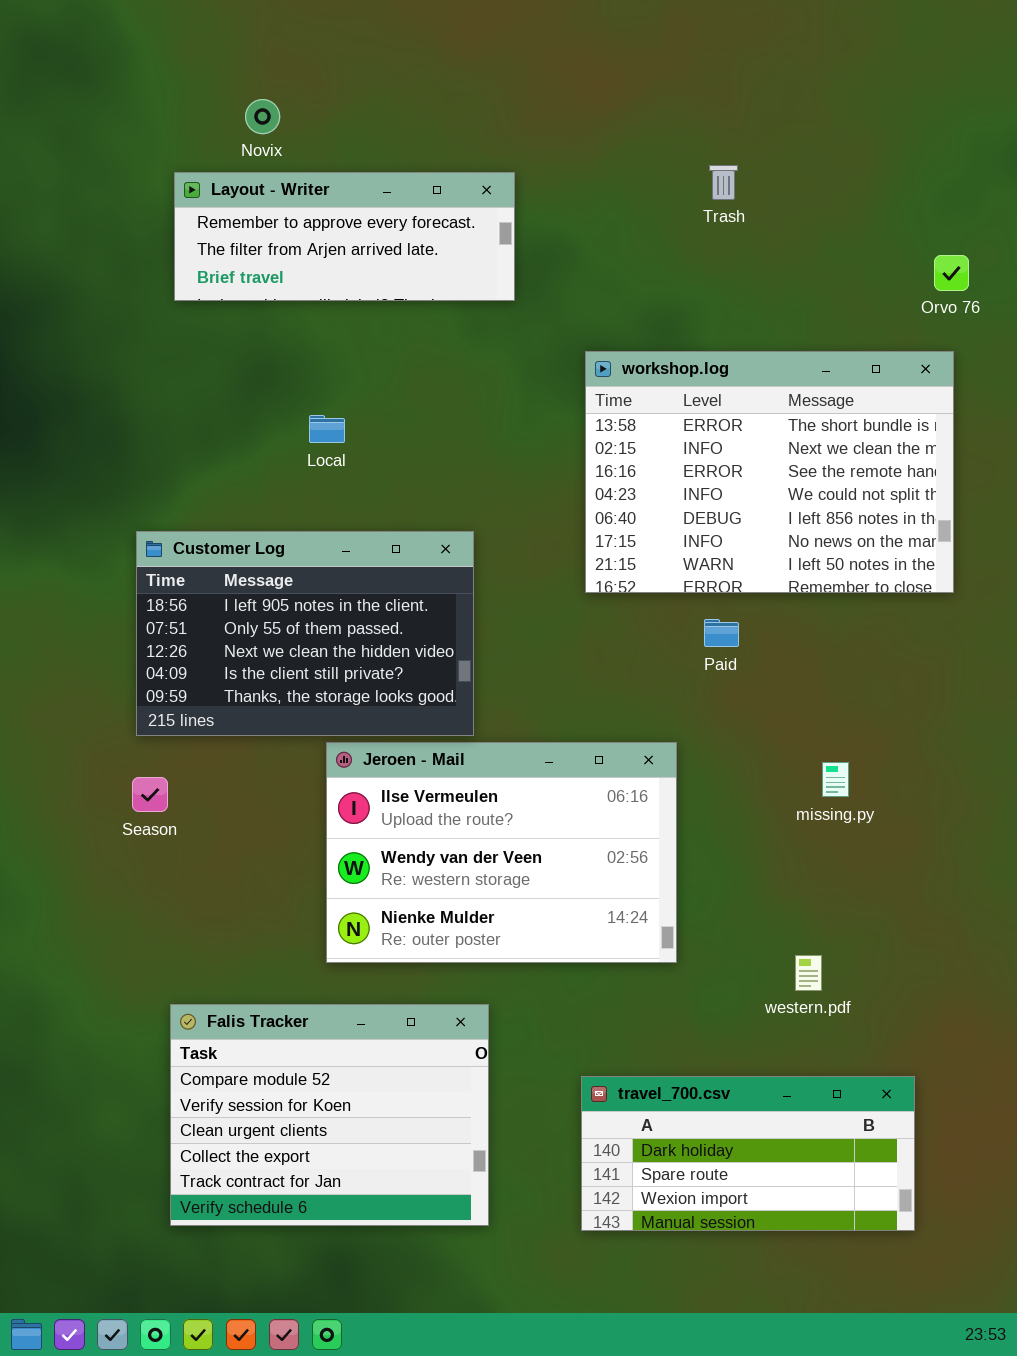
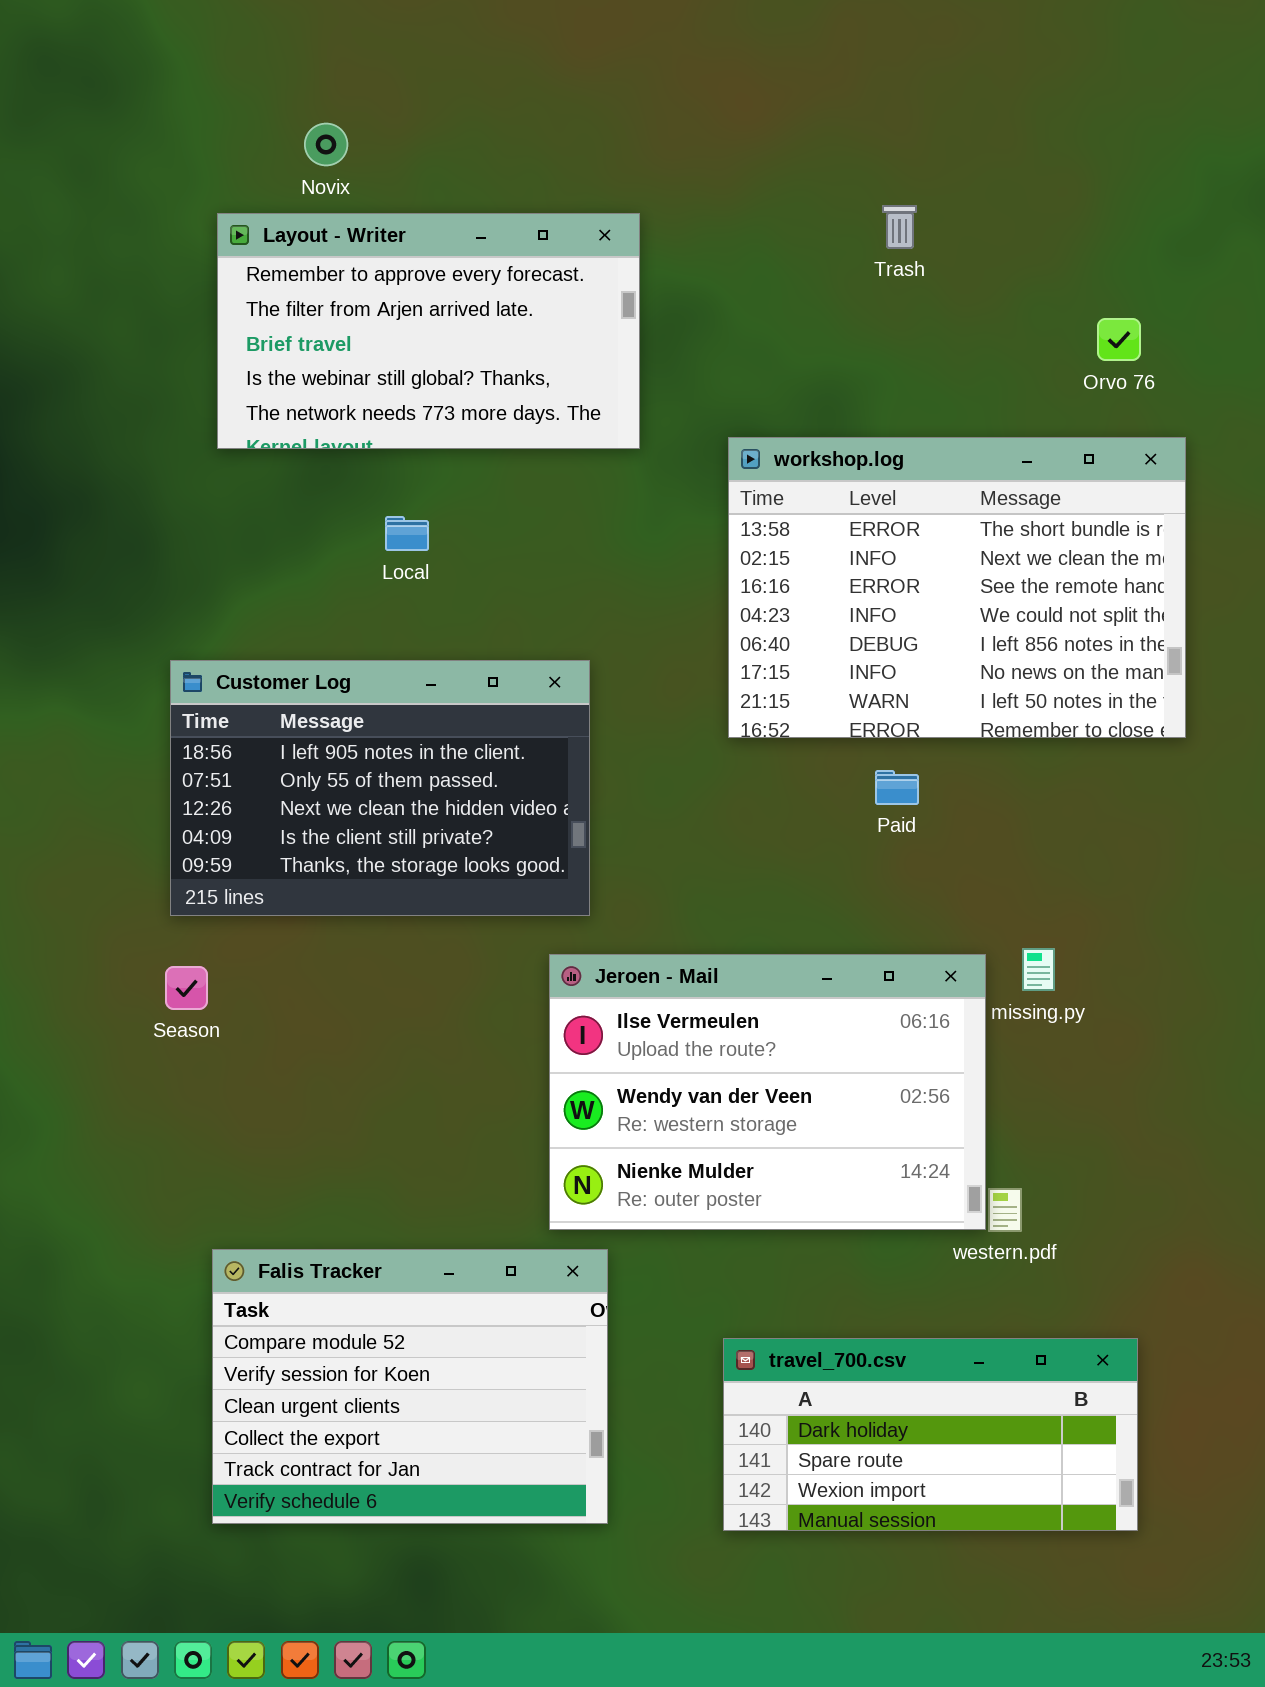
Layout - Writer: [174,172,515,301] -> [217,213,640,449], resized
Orvo 76: [934,255,969,291] -> [1097,318,1141,361], moved
Jeroen - Mail: [326,742,677,963] -> [549,954,986,1230], moved

